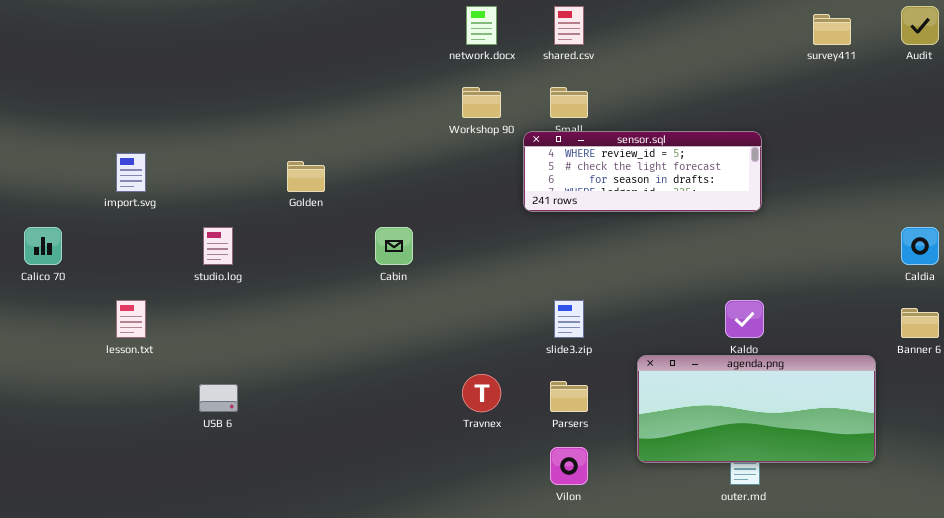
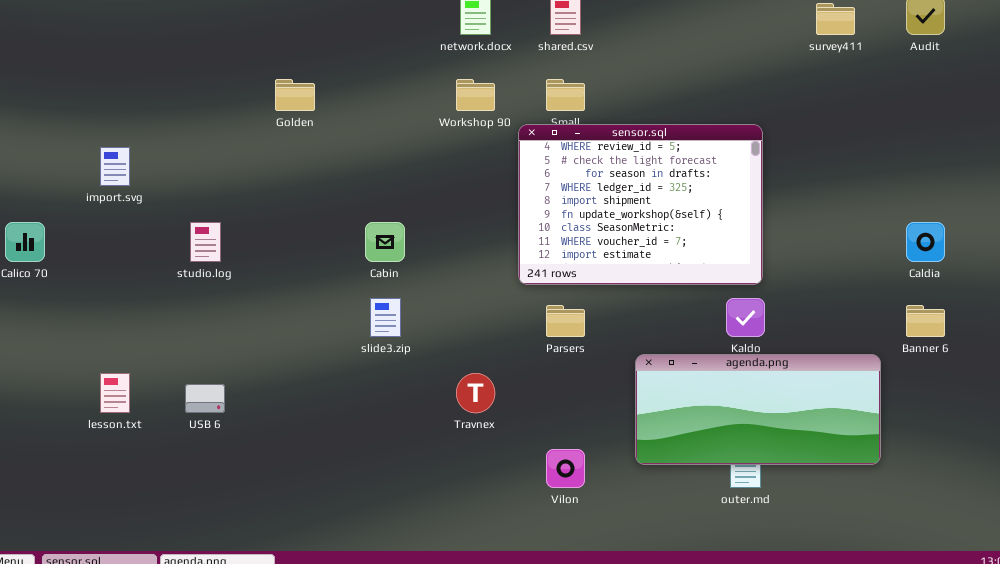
sensor.sql: [523,131,762,212] -> [518,124,763,285], resized
Golden: [287,161,325,192] -> [275,79,315,111], moved
lesson.txt: [116,300,146,338] -> [100,373,130,413], moved
slide3.zip: [554,300,584,338] -> [370,298,401,337], moved
Parsers: [550,381,588,412] -> [546,305,585,337], moved

